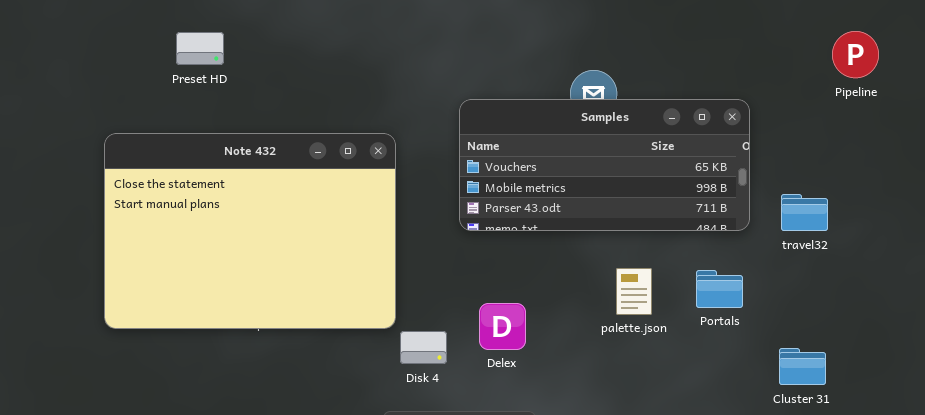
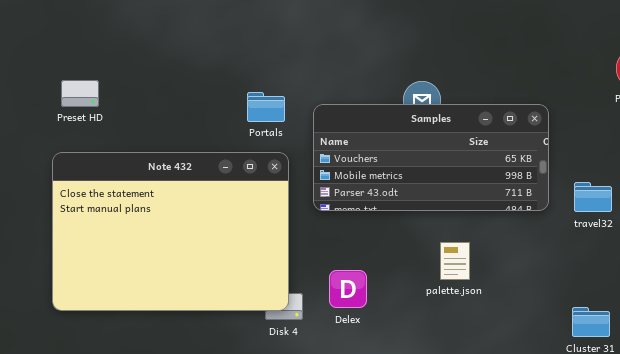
Preset HD: [176,32,224,65] -> [61,80,99,107], moved
Note 432: [104,133,396,329] -> [52,152,289,311], moved
Portals: [696,270,743,308] -> [247,92,285,122], moved

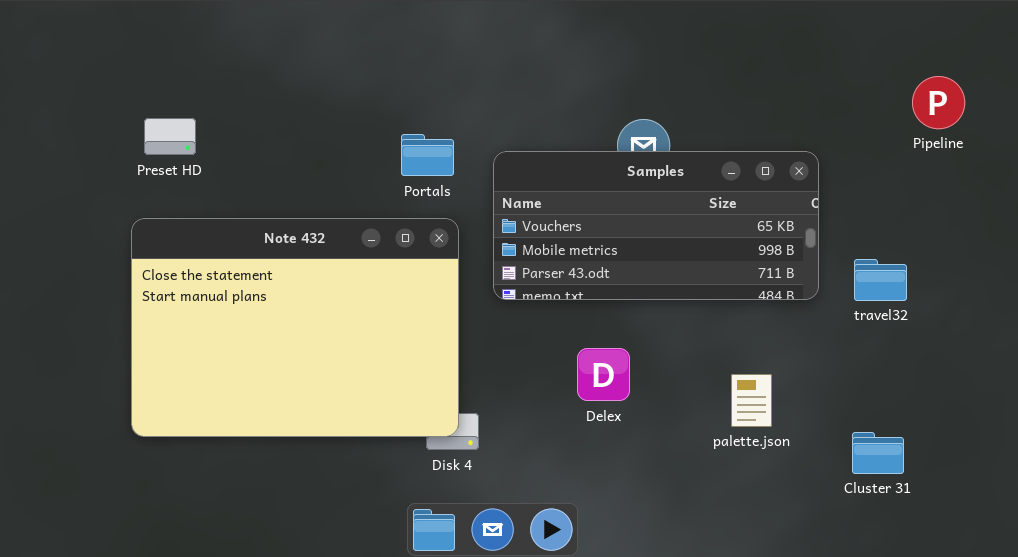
palette.json: [440,242,470,280] -> [731,374,772,427], moved
Delex: [329,270,367,308] -> [577,348,630,401], moved

